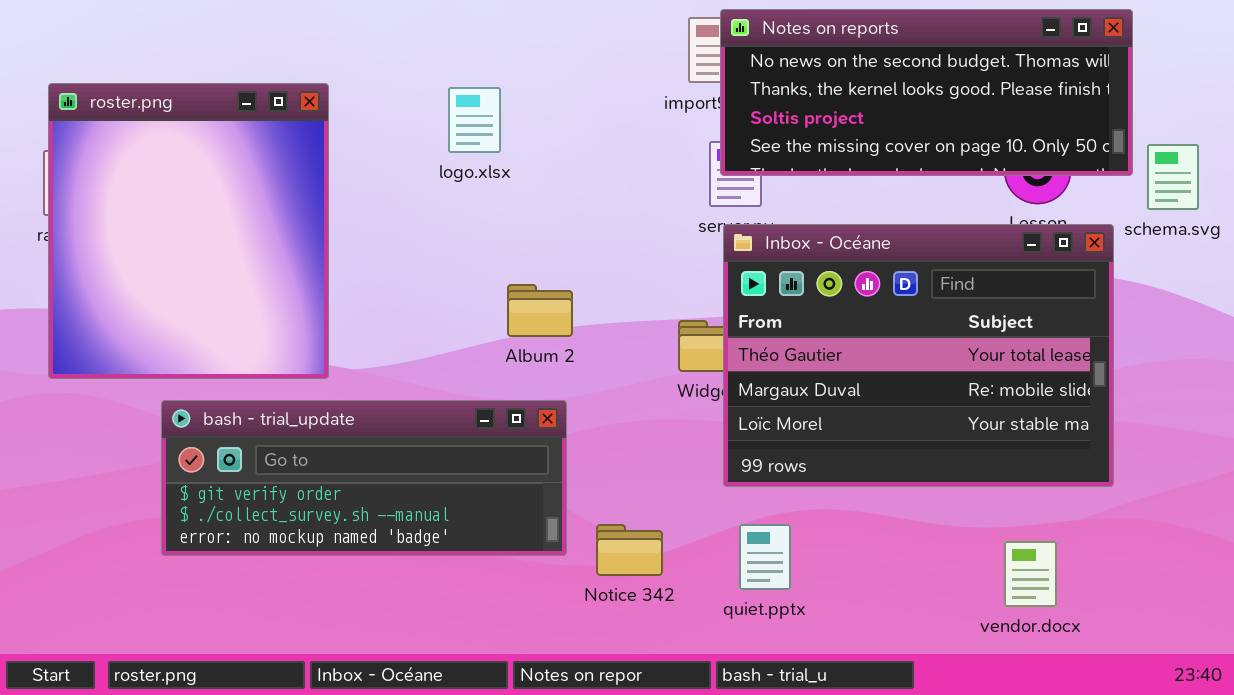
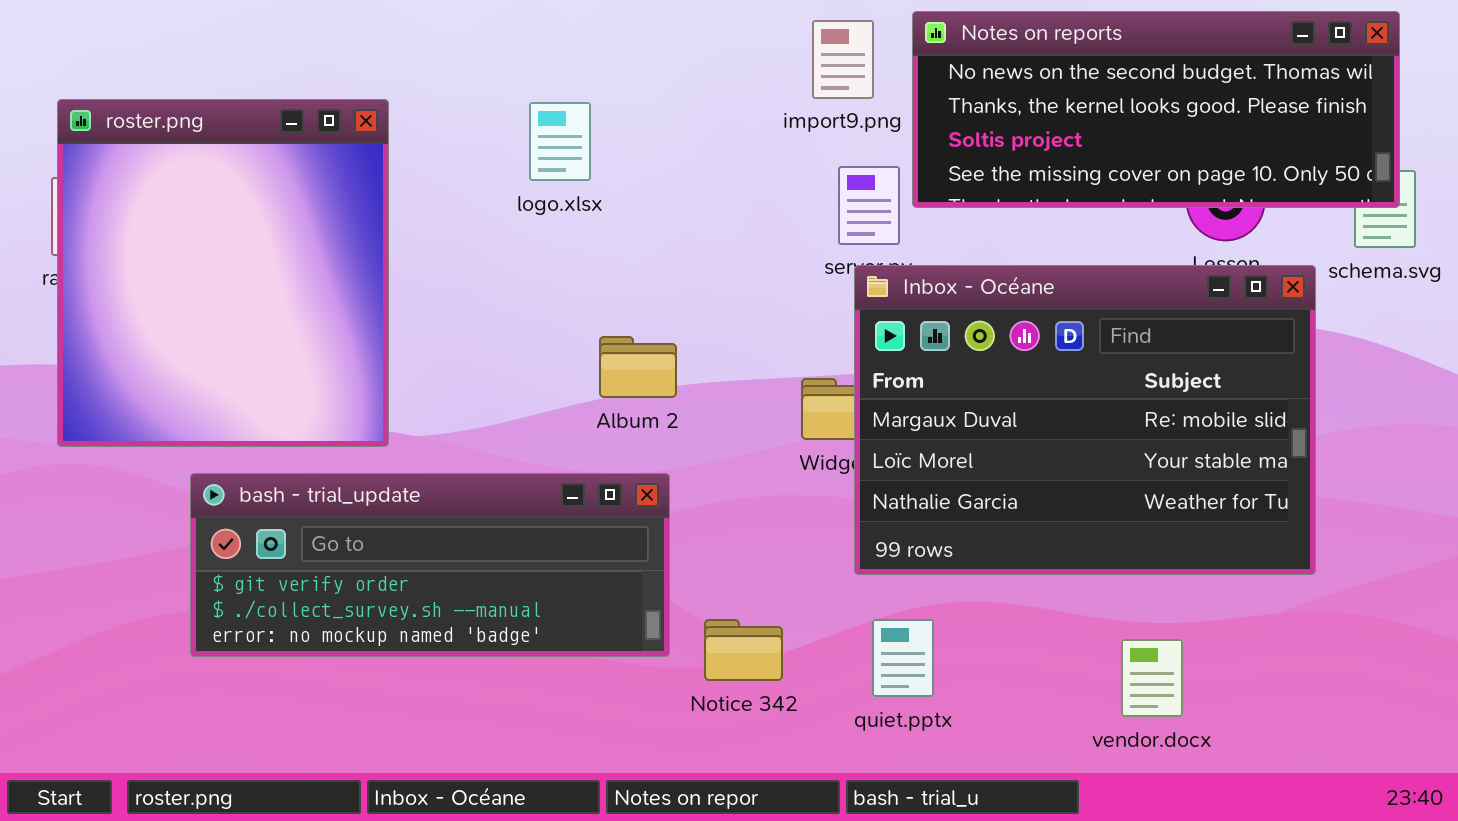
Notes on reports: [720,9,1133,176] -> [912,11,1400,208], moved
Inbox - Océane: [723,224,1114,487] -> [854,265,1316,575], scrolled down 1 row
vendor.docx: [1004,541,1057,607] -> [1121,639,1183,717], moved

